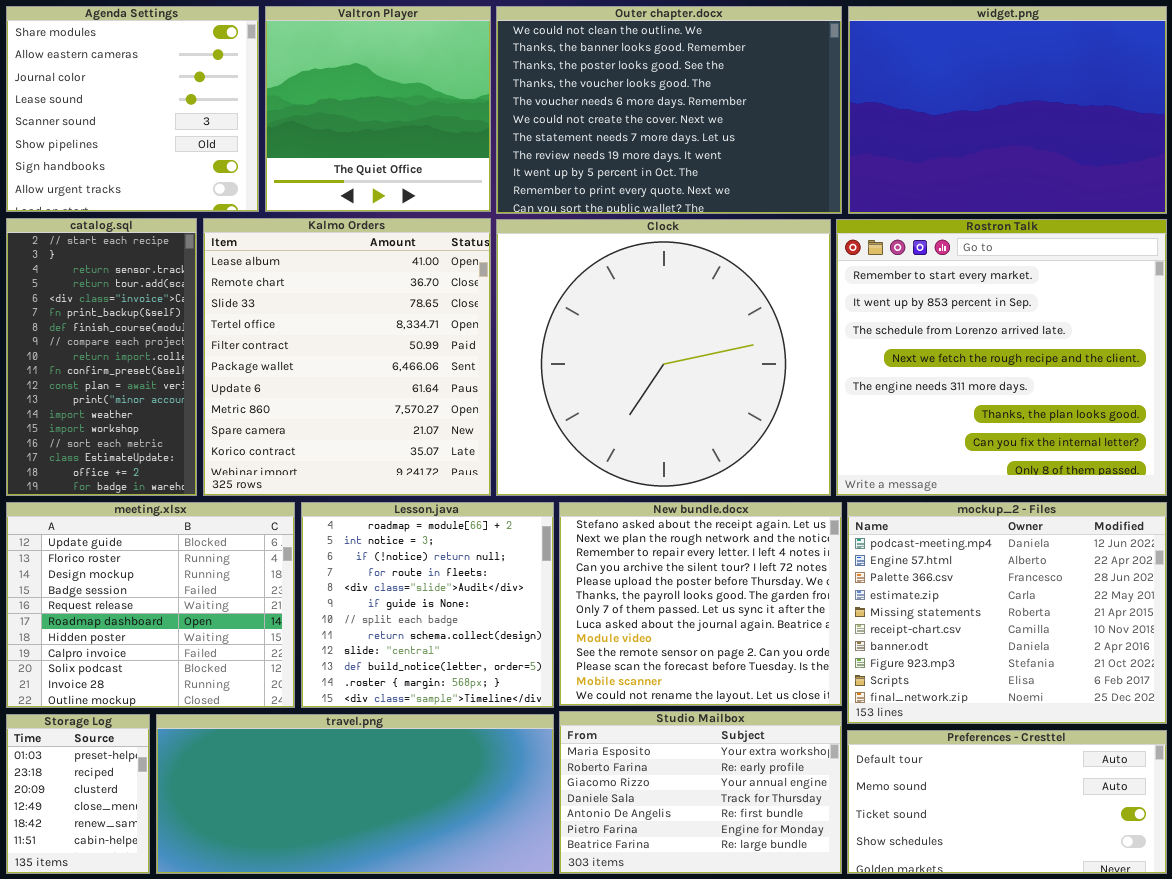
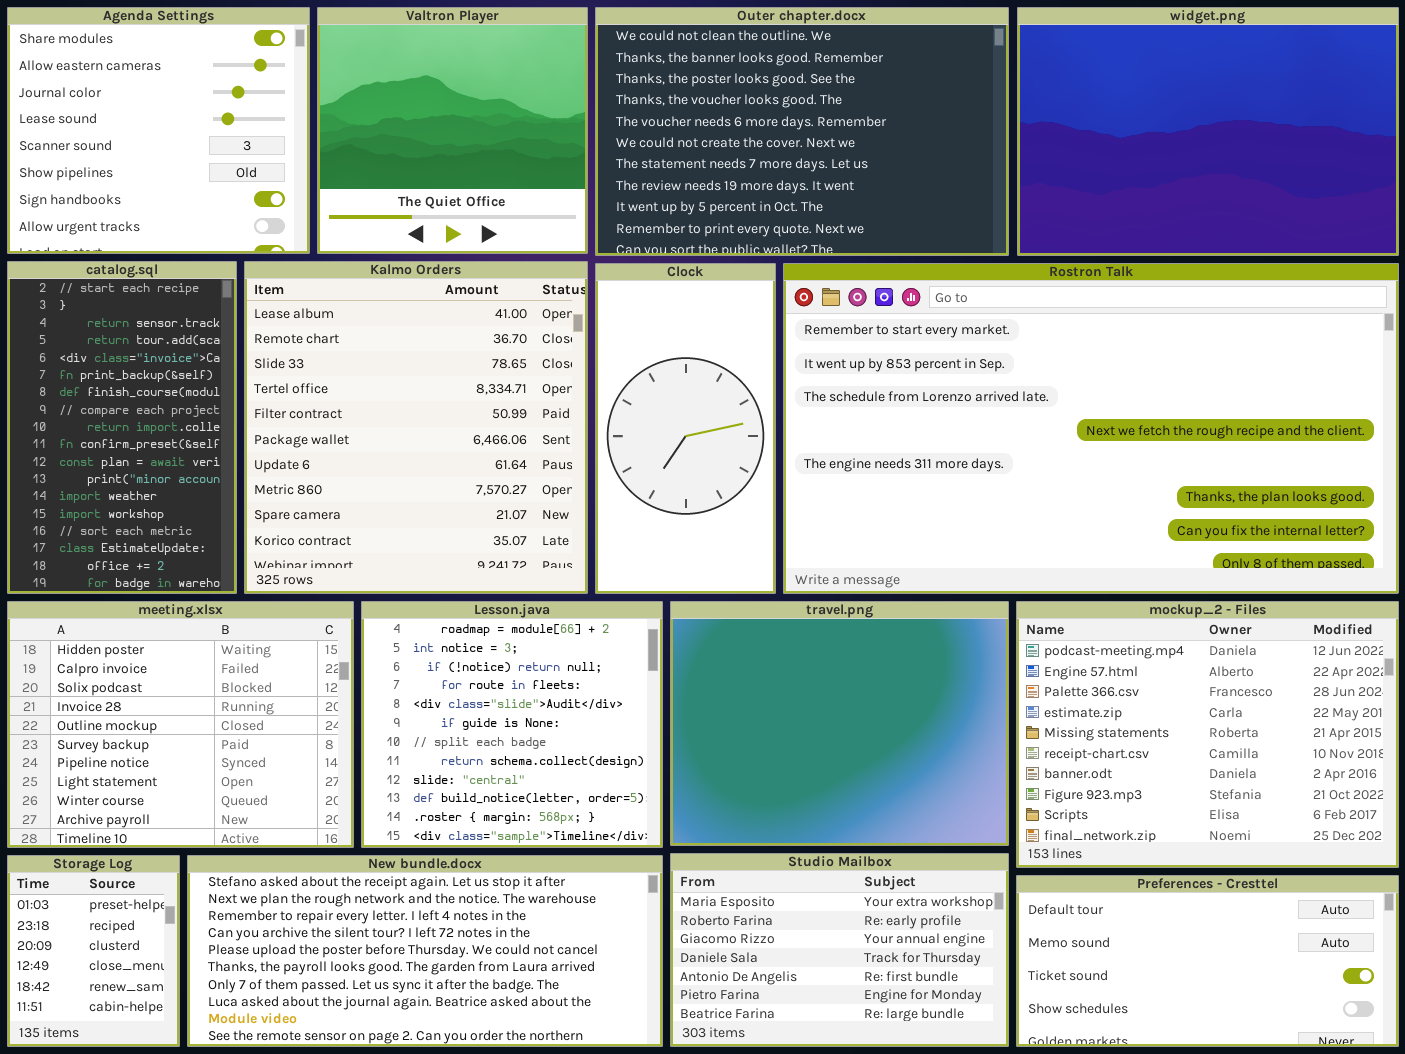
Clock: [496,219,831,496] -> [595,263,776,594], resized
Rostron Talk: [836,219,1167,496] -> [783,263,1399,594], resized
meeting.xlsx: [6,502,295,708] -> [7,601,354,848], scrolled down 6 rows
New bundle.docx: [559,502,842,706] -> [187,855,663,1047], moved, resized
travel.png: [156,714,554,874] -> [670,601,1009,846], moved, resized

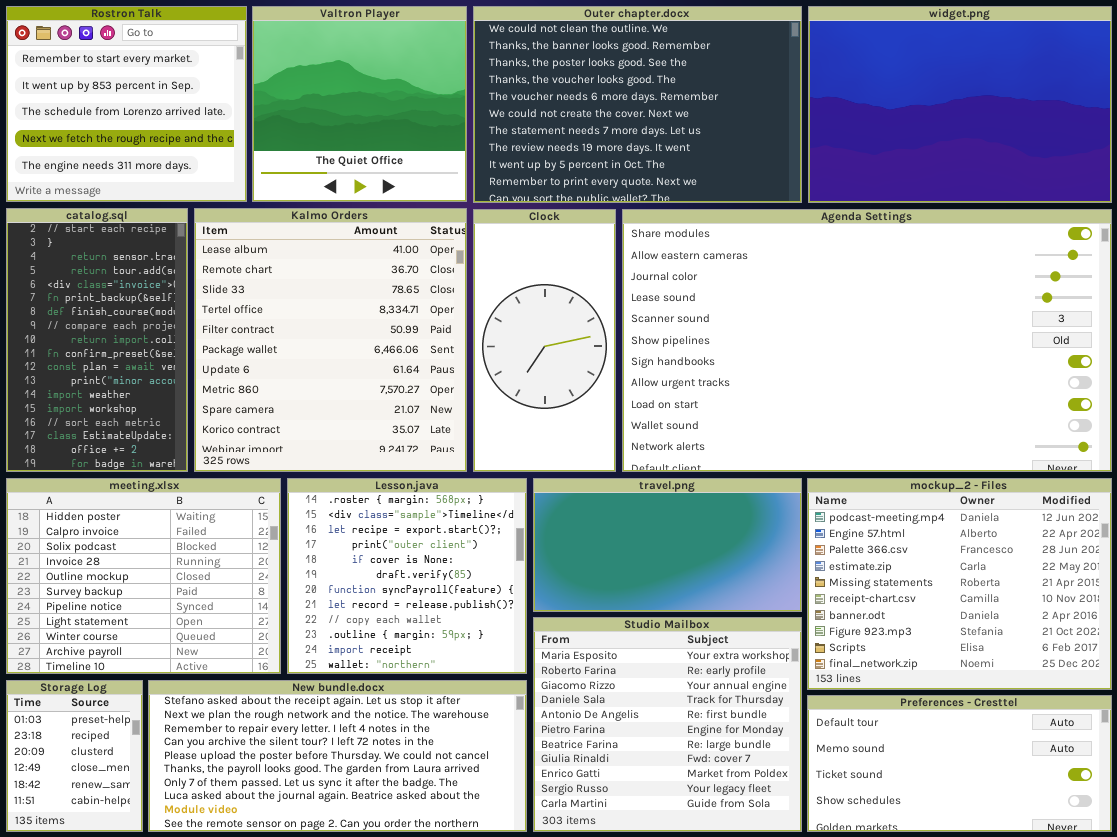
Agenda Settings: [7,7,310,254] -> [622,209,1112,472], moved, resized
Rostron Talk: [783,263,1399,594] -> [6,6,247,202], moved, resized
Lesson.java: [361,601,663,848] -> [287,478,527,674], scrolled down 10 rows
travel.png: [670,601,1009,846] -> [533,478,802,612], resized
Studio Mailbox: [670,853,1009,1047] -> [533,617,802,832], resized

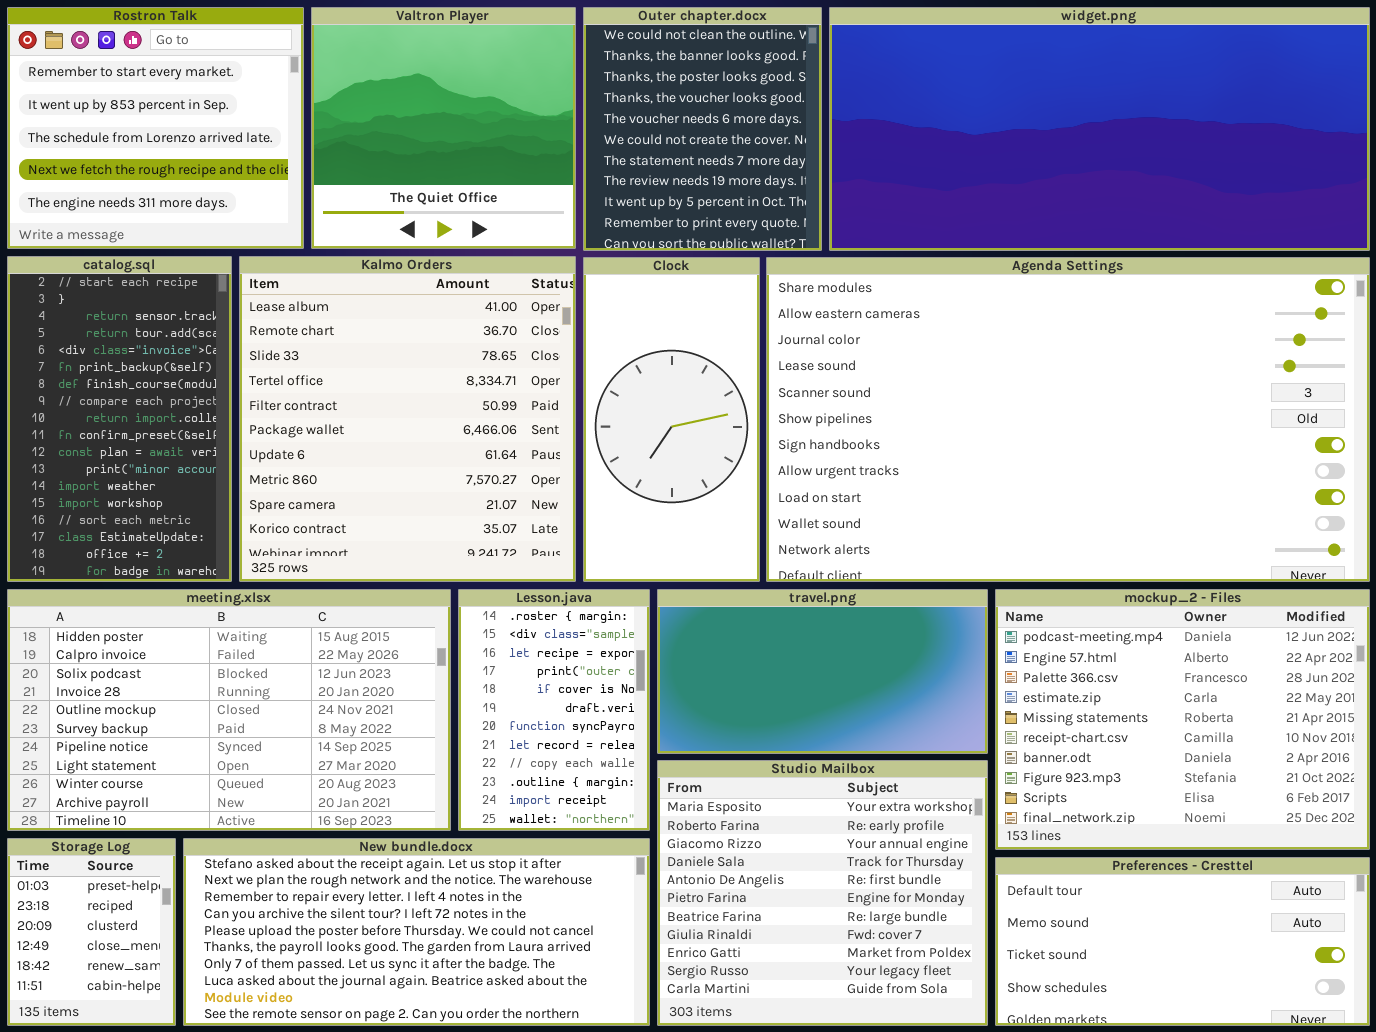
Outer chapter.docx: [473,6,802,203] -> [583,7,822,251], resized
widget.png: [808,6,1112,203] -> [829,7,1370,251], resized
meeting.xlsx: [6,478,281,674] -> [7,589,451,831], resized
Lesson.java: [287,478,527,674] -> [458,589,650,831], resized

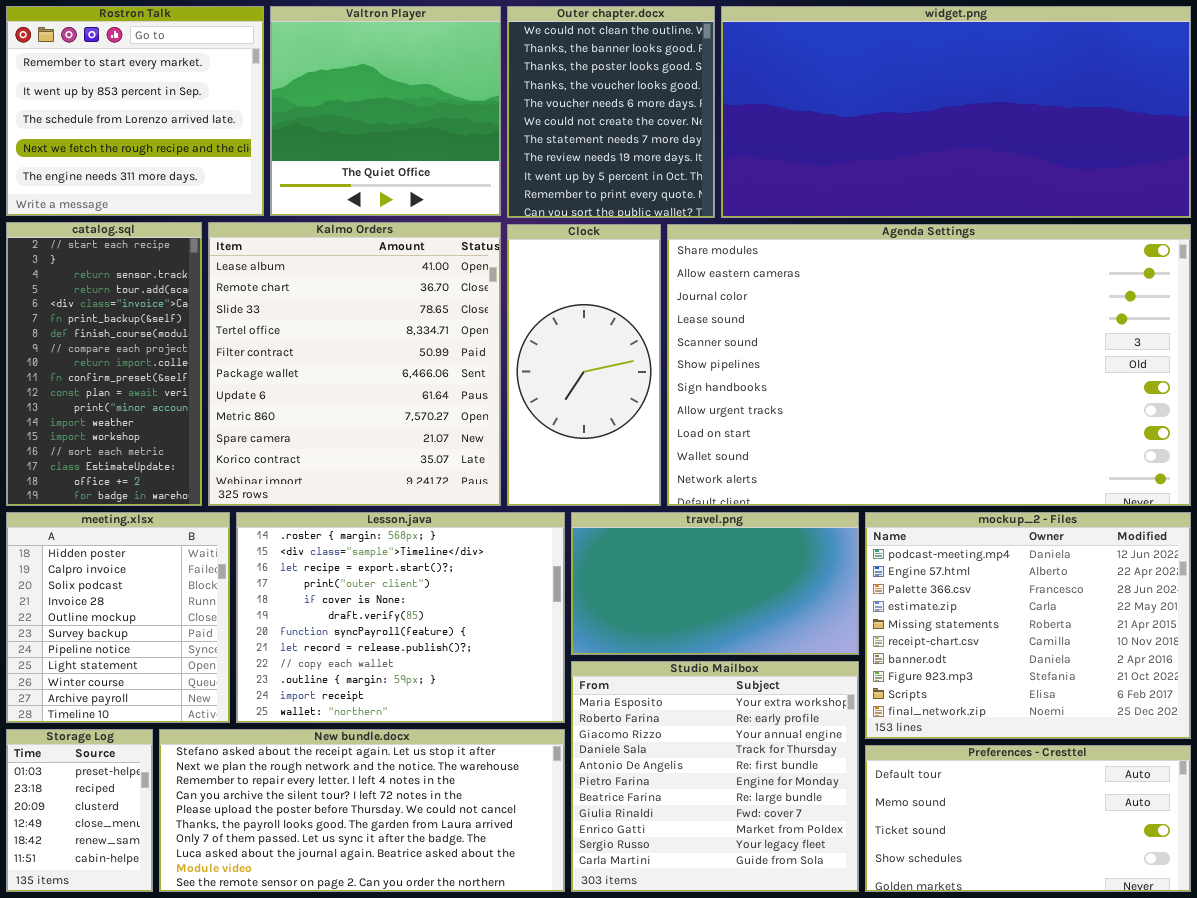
meeting.xlsx: [7,589,451,831] -> [6,512,230,723], resized
Lesson.java: [458,589,650,831] -> [236,512,565,723], resized

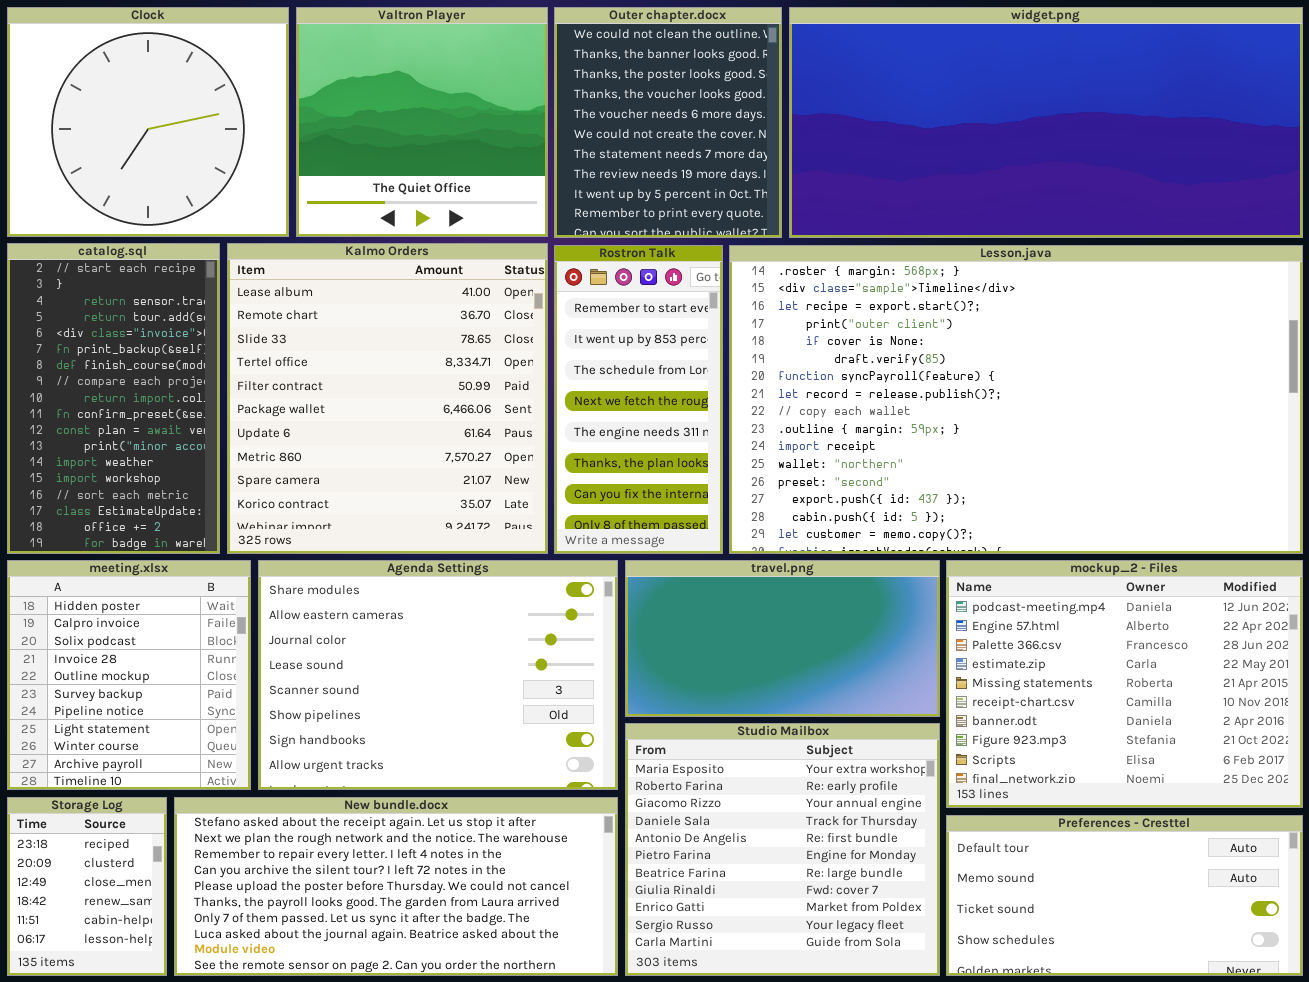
Rostron Talk: [6,6,264,216] -> [554,245,723,554], moved, resized
Clock: [507,224,661,506] -> [7,7,289,237], moved, resized
Agenda Settings: [667,224,1191,506] -> [258,560,618,790], moved, resized
Lesson.java: [236,512,565,723] -> [729,245,1303,554], moved, resized
Storage Log: [6,729,153,892] -> [7,797,167,976], scrolled down 1 row

